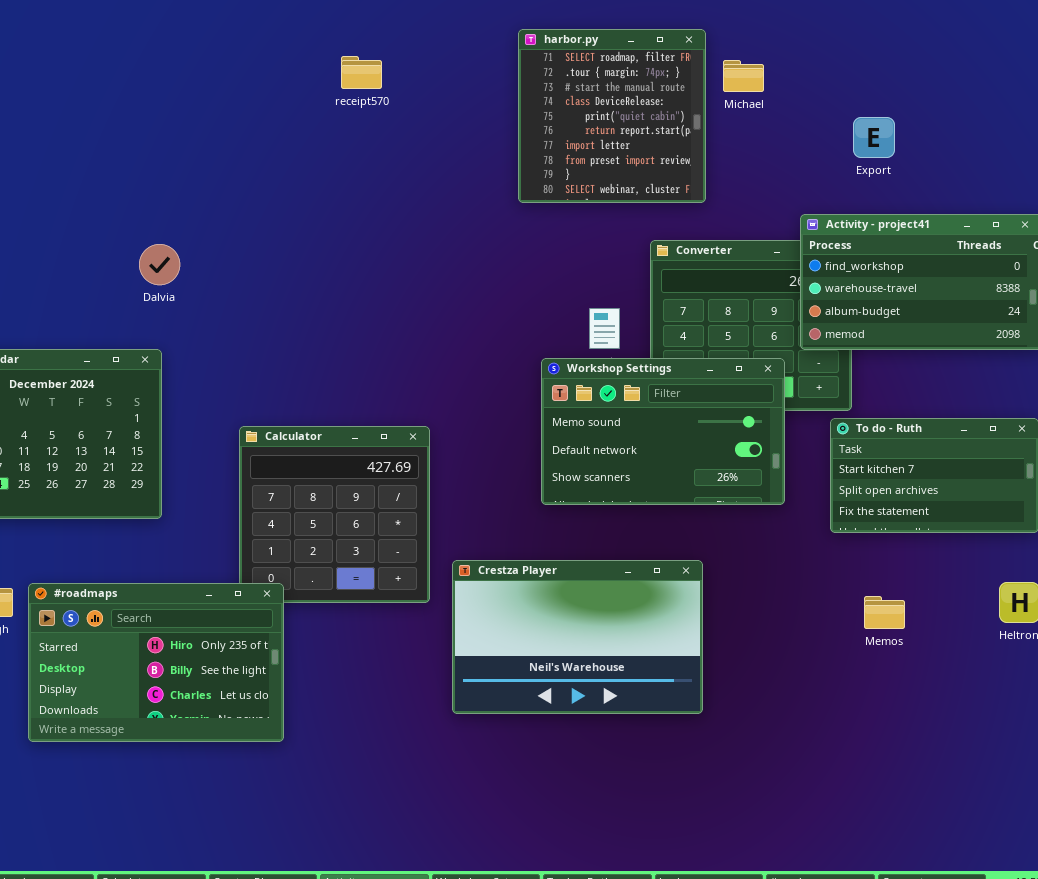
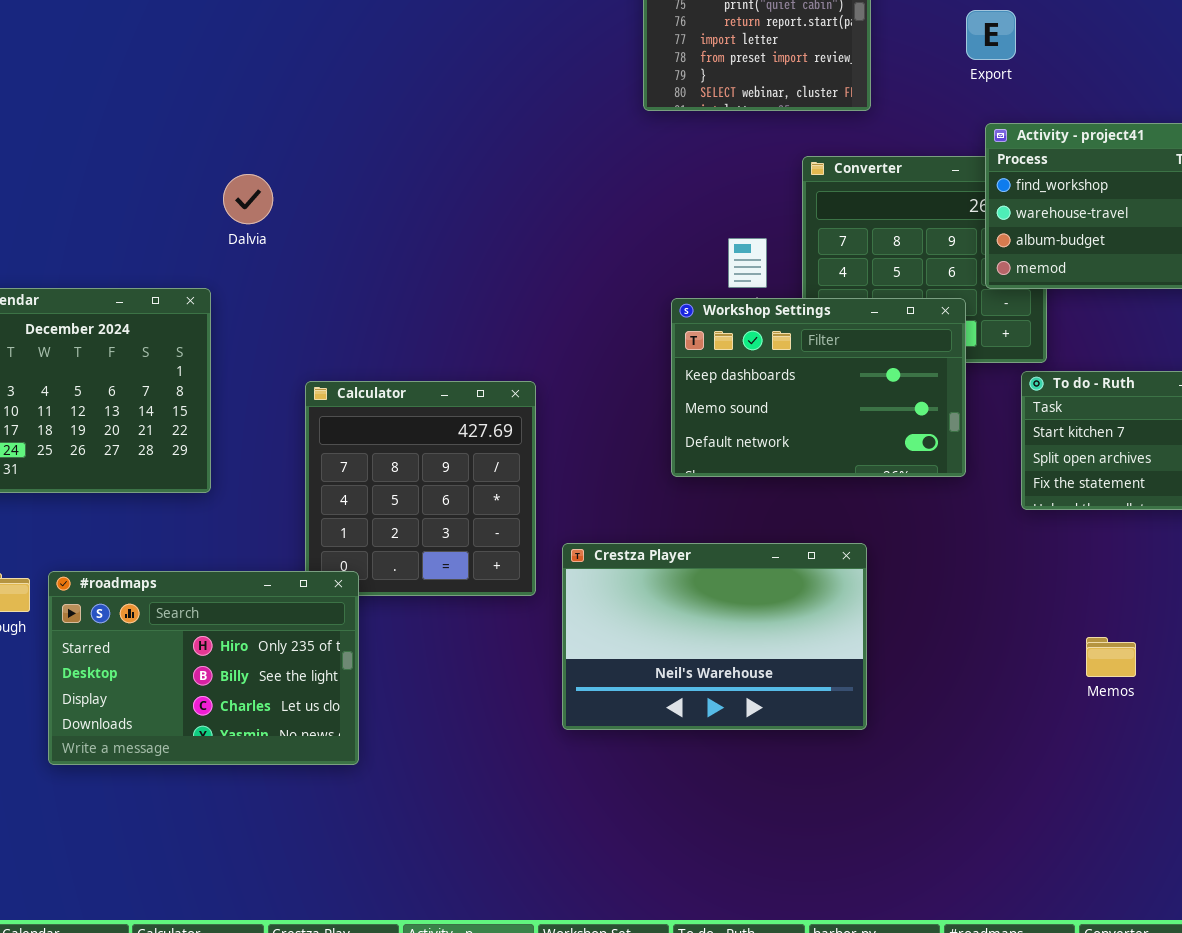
Export: [853,117,895,158] -> [966,10,1016,60], moved
Dalvia: [139,244,180,285] -> [223,174,273,224], moved
Workshop Settings: [541,358,785,505] -> [671,298,966,477], scrolled up 1 row
Memos: [864,596,905,629] -> [1086,637,1136,677], moved

